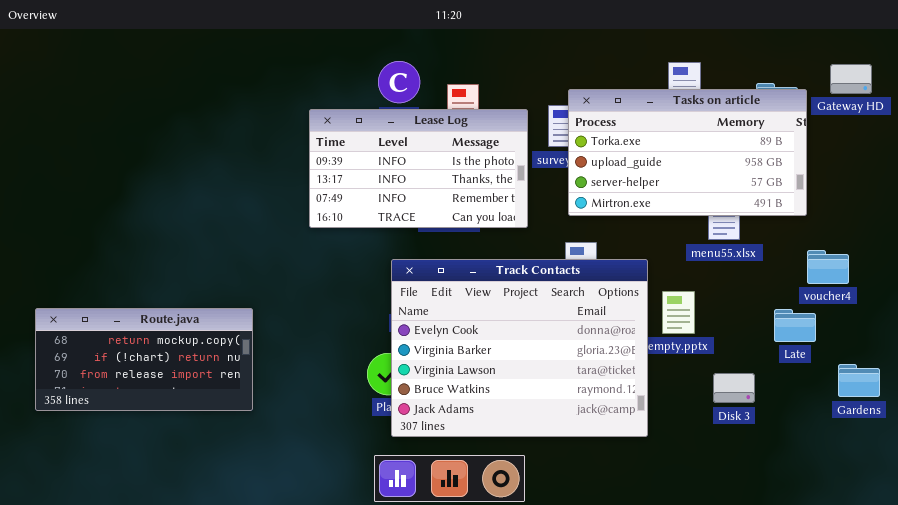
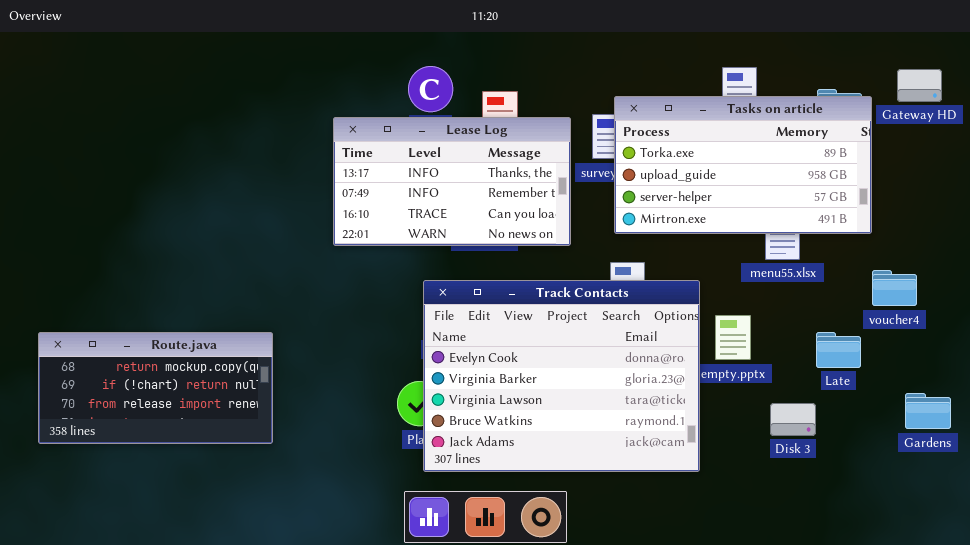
Lease Log: [309,109,528,228] -> [333,117,571,246], scrolled down 1 row
Late: [774,309,816,342] -> [816,332,861,368], moved

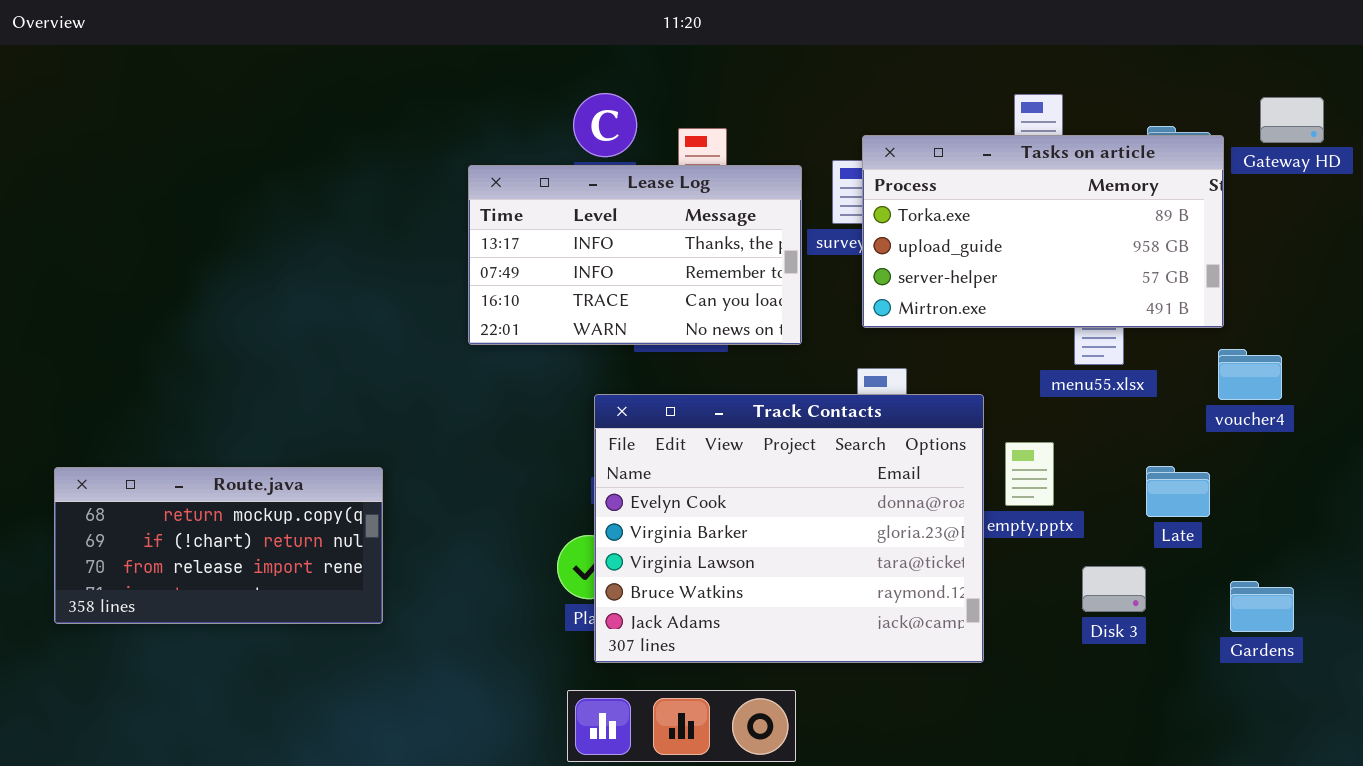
voucher4: [872,270,917,306] -> [1218,349,1282,400], moved
Gardens: [905,393,951,429] -> [1230,581,1294,632], moved

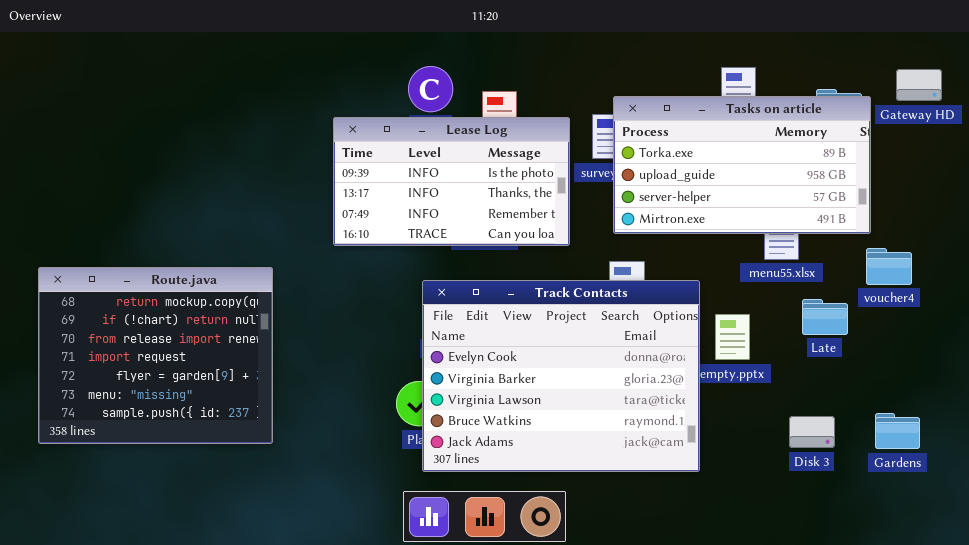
Lease Log: [468,165,802,345] -> [333,117,570,246], scrolled up 1 row
Late: [1146,466,1210,517] -> [802,299,848,335], moved
Route.java: [54,467,383,624] -> [38,267,273,444], resized
Disk 3: [1082,566,1146,612] -> [789,416,835,448], moved

